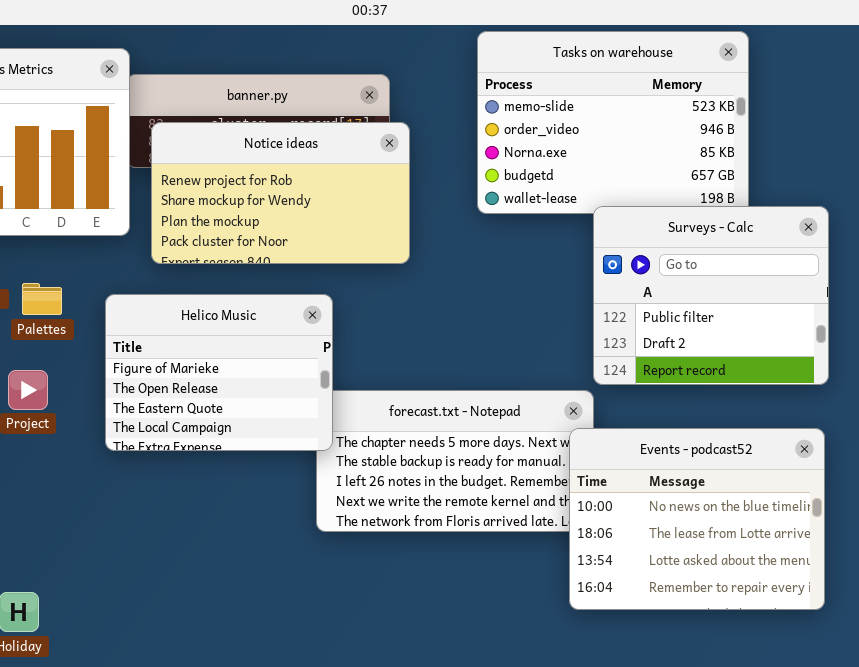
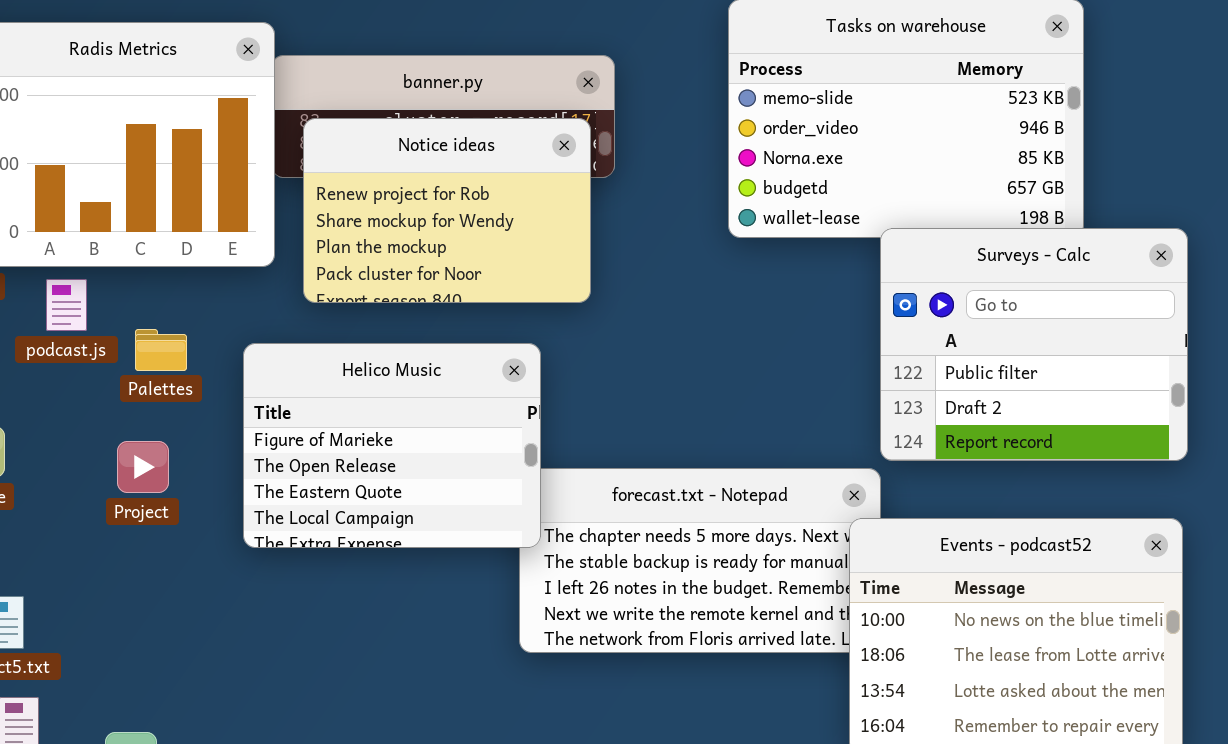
Notice ideas: [151,122,410,264] -> [303,118,591,303], resized

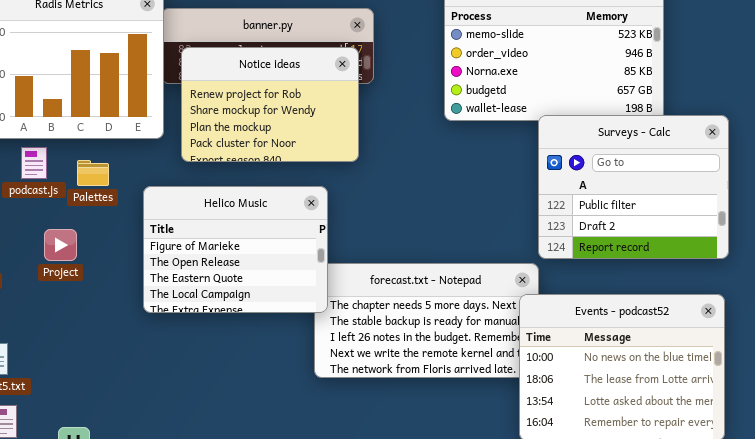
Palettes: [135,329,187,371] -> [77,160,109,186], moved
Project: [117,441,169,493] -> [44,229,77,261], moved

